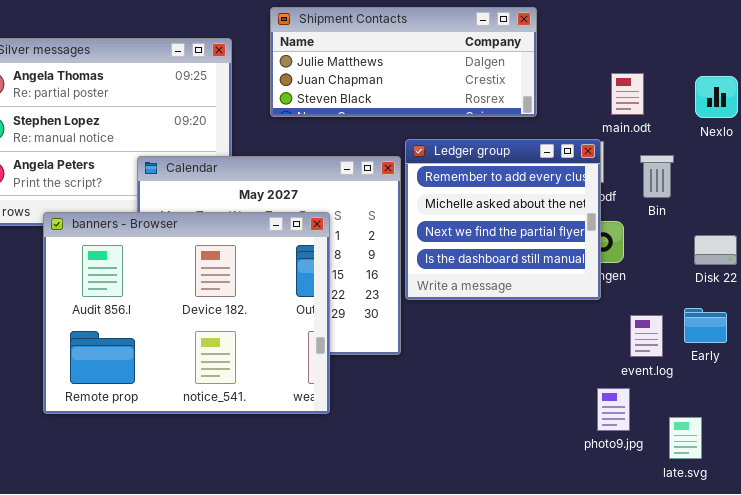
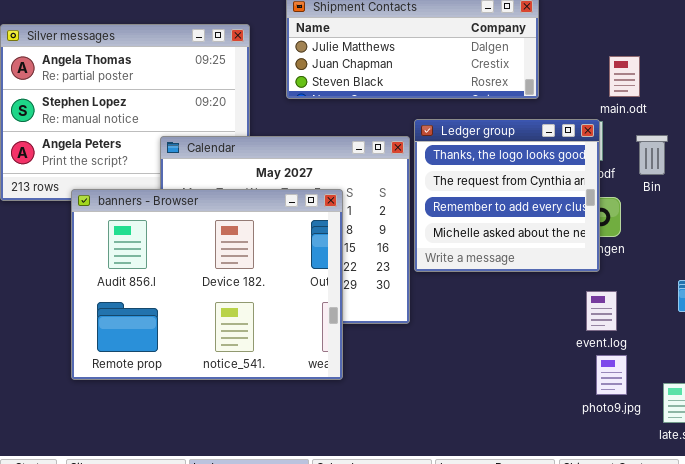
Ledger group: [405,139,601,300] -> [414,119,600,272], scrolled up 2 rows
event.log: [630,315,663,357] -> [586,291,617,331], moved

